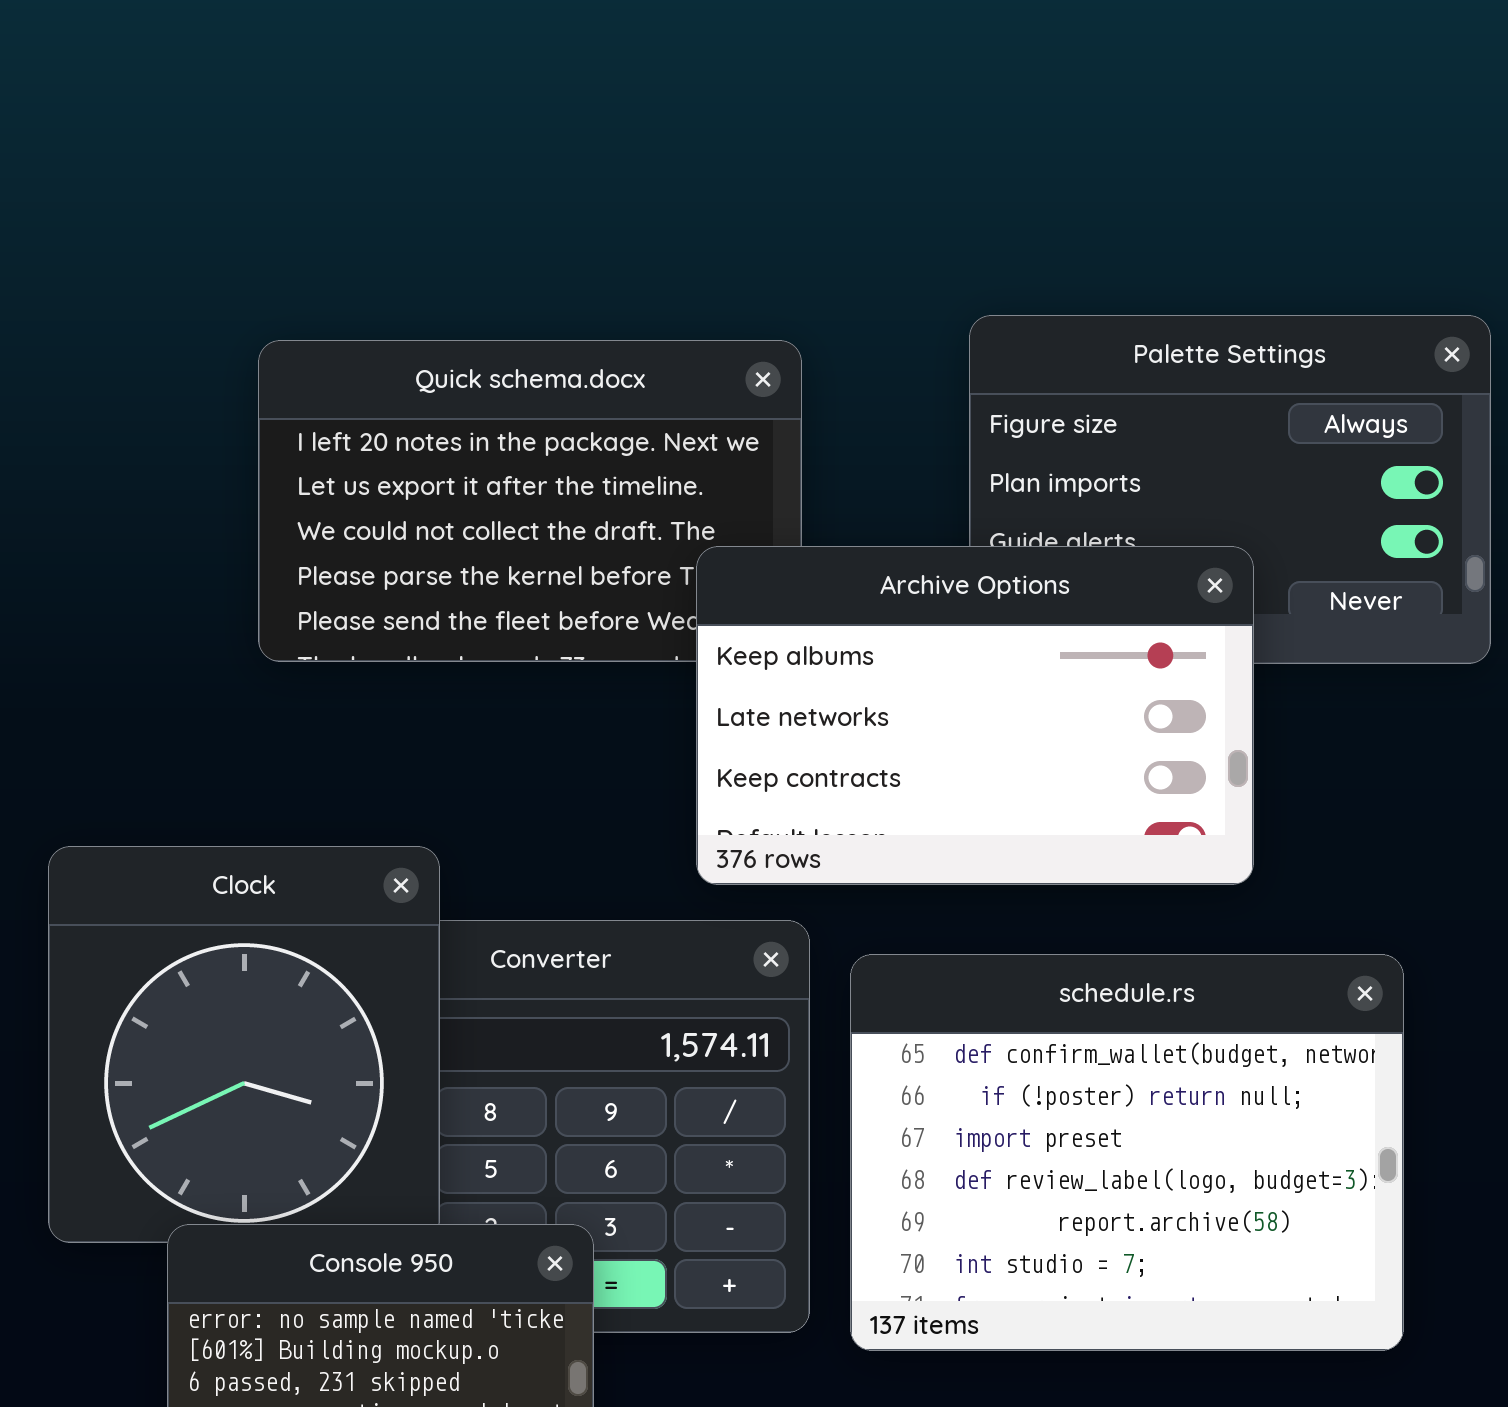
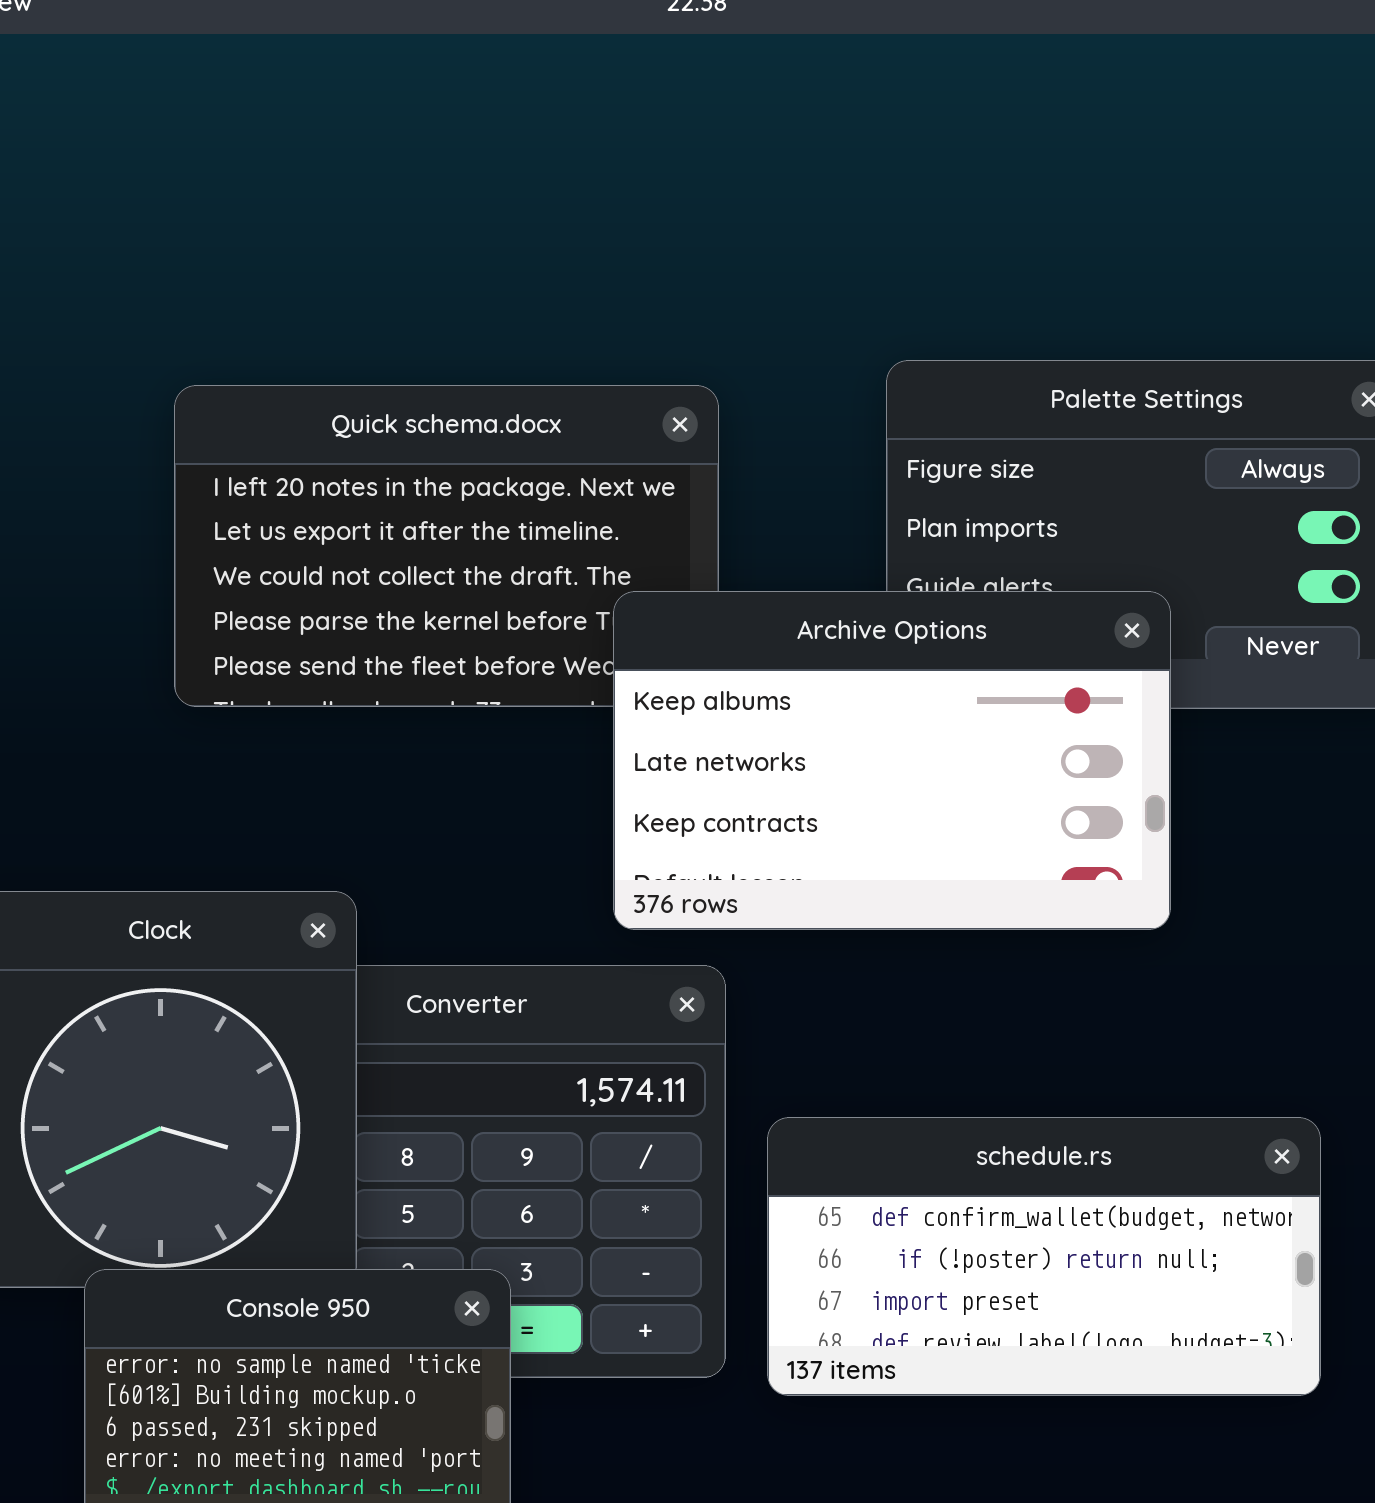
schedule.rs: [850,954,1404,1351] -> [767,1117,1321,1396], resized

